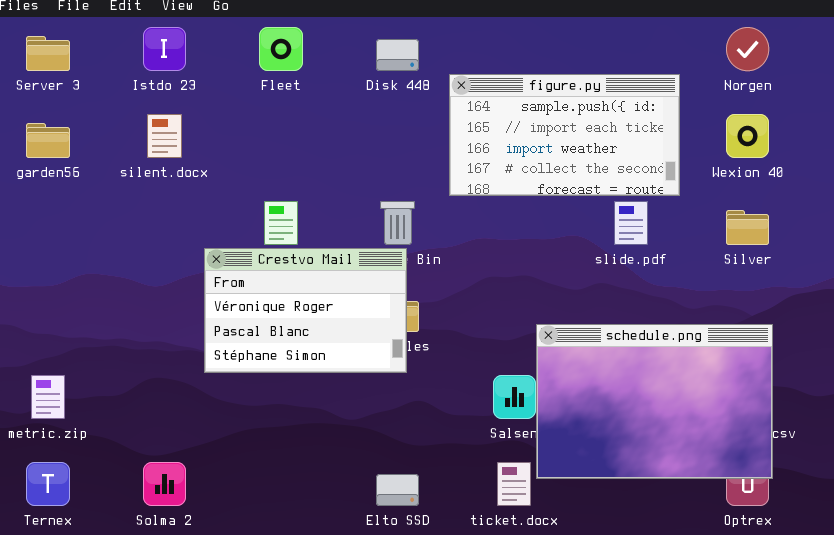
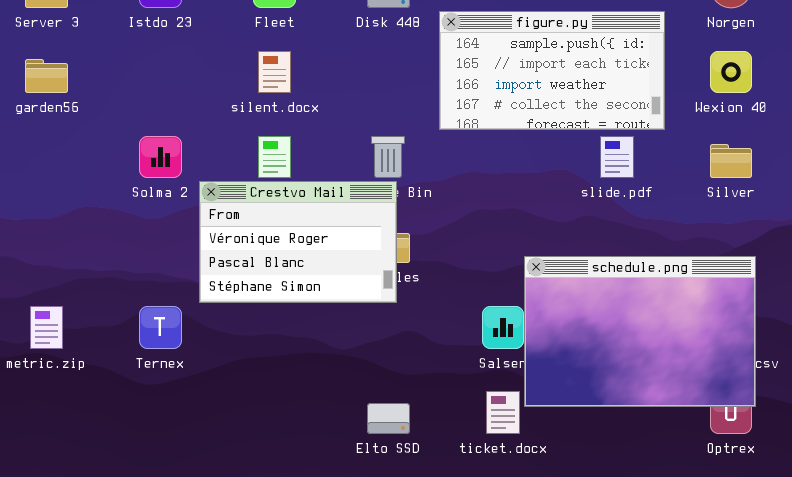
silent.docx: [147,114,182,158] -> [258,51,291,93], moved
Ternex: [26,462,70,506] -> [139,306,182,349], moved
Solma 2: [143,462,186,506] -> [139,136,182,178], moved

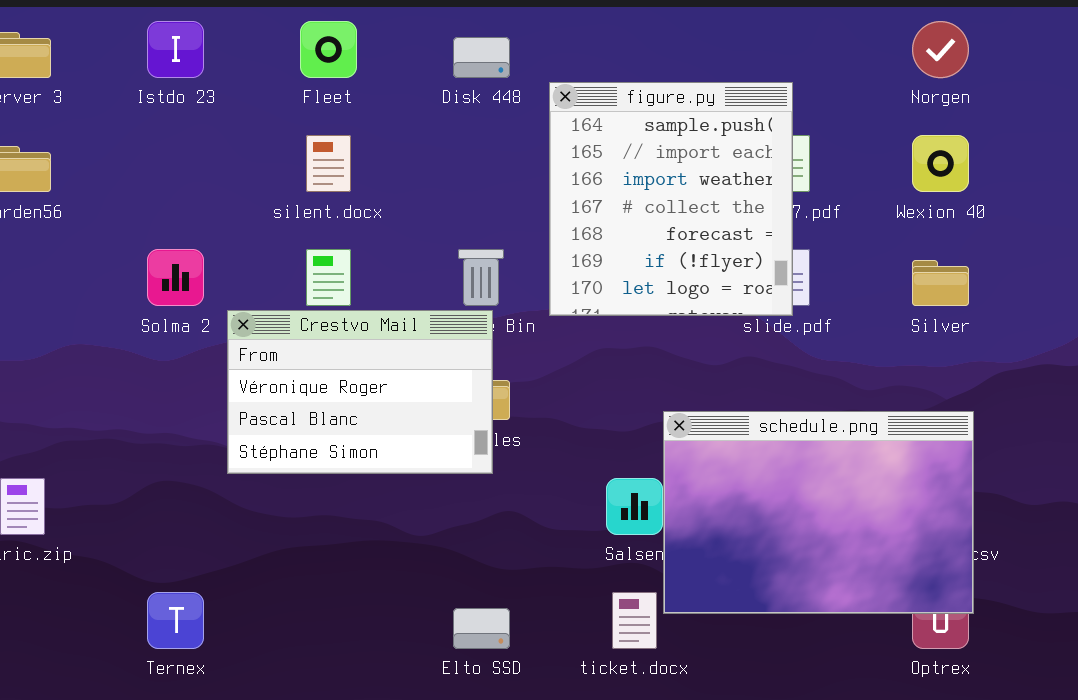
figure.py: [439,11,665,130] -> [549,82,793,316], resized
Ternex: [139,306,182,349] -> [147,592,204,649], moved

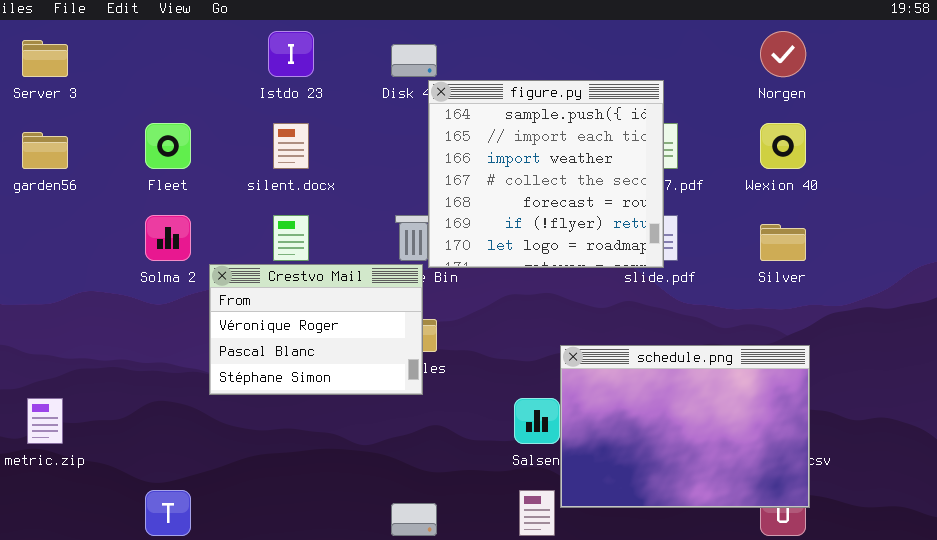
Istdo 23: [147,21,204,78] -> [268,31,314,77], moved
Fleet: [300,21,357,78] -> [145,123,191,169], moved
figure.py: [549,82,793,316] -> [428,80,664,268], resized

